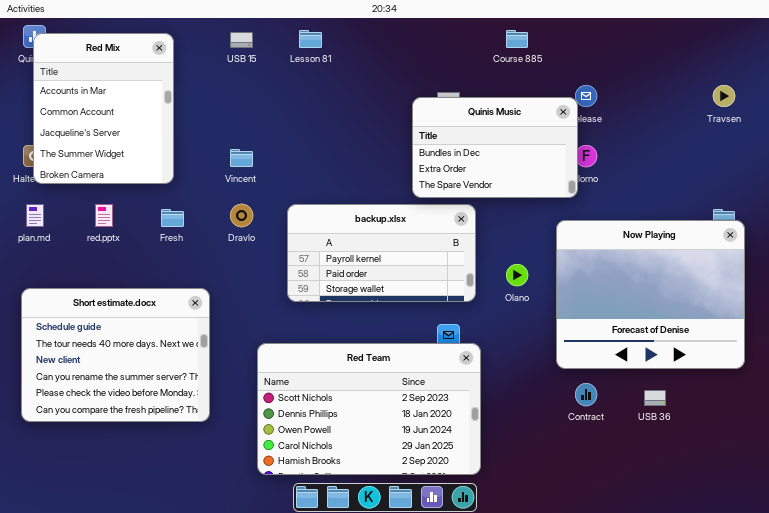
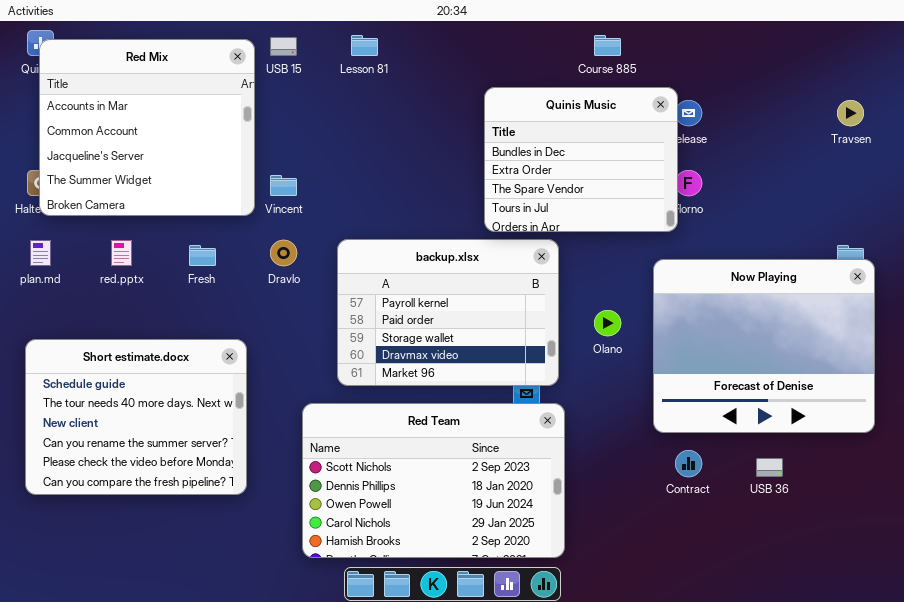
Red Mix: [33,33,174,184] -> [39,39,255,216], resized
Quinis Music: [412,97,578,198] -> [484,87,678,232], resized
backup.xlsx: [287,204,476,302] -> [337,239,559,386], resized

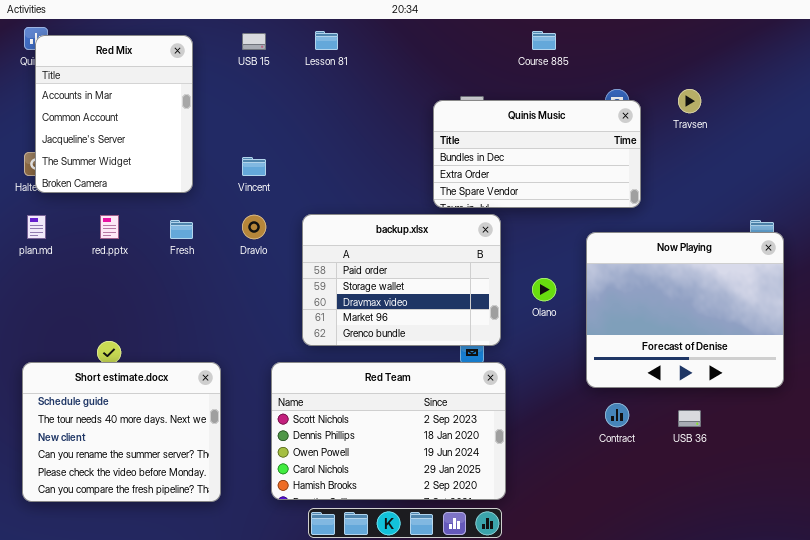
Red Mix: [39,39,255,216] -> [35,35,193,193], resized
Quinis Music: [484,87,678,232] -> [433,100,641,208], resized
Travsen: [837,100,864,126] -> [678,89,701,113], moved
backup.xlsx: [337,239,559,386] -> [302,214,501,346], scrolled down 1 row
Short estimate.docx: [25,339,247,495] -> [22,362,221,502], moved

